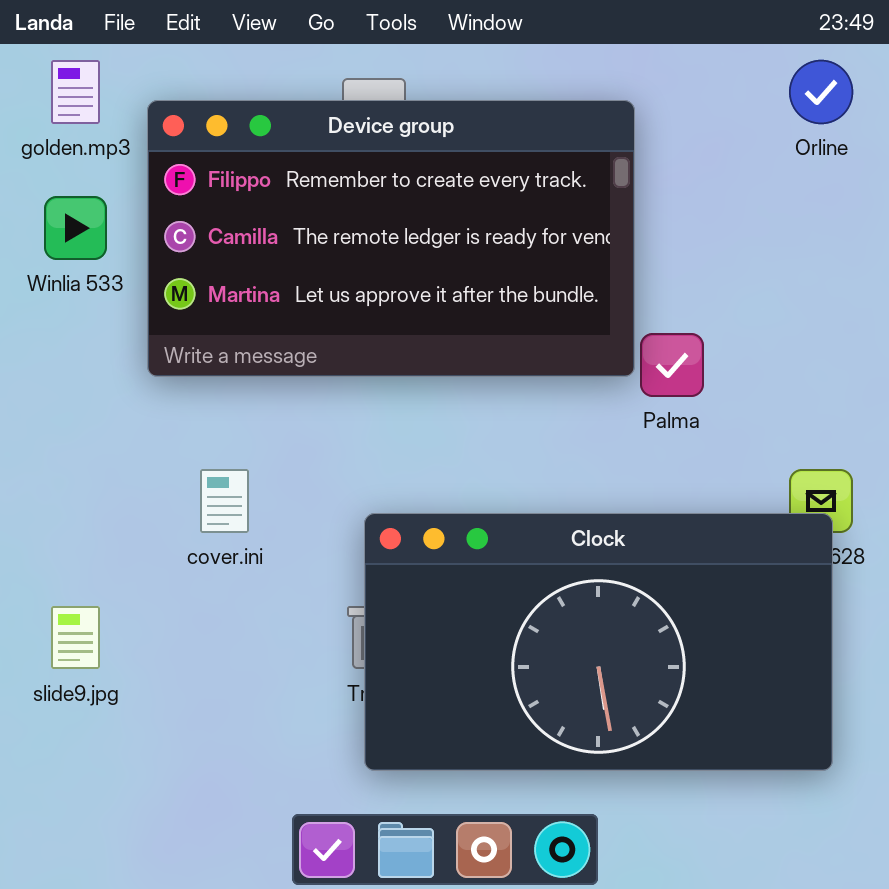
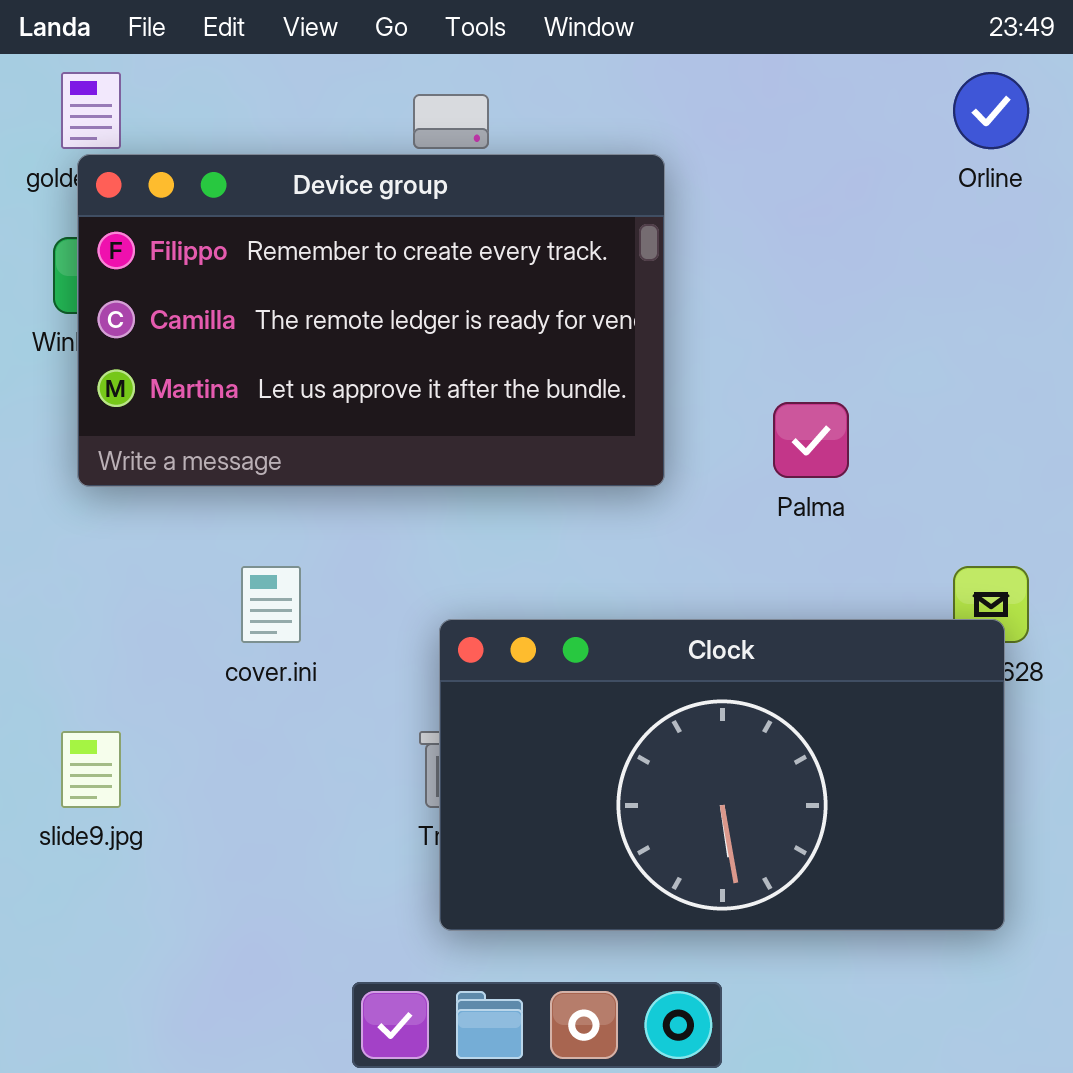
Device group: [147,100,635,377] -> [77,154,665,487], moved

